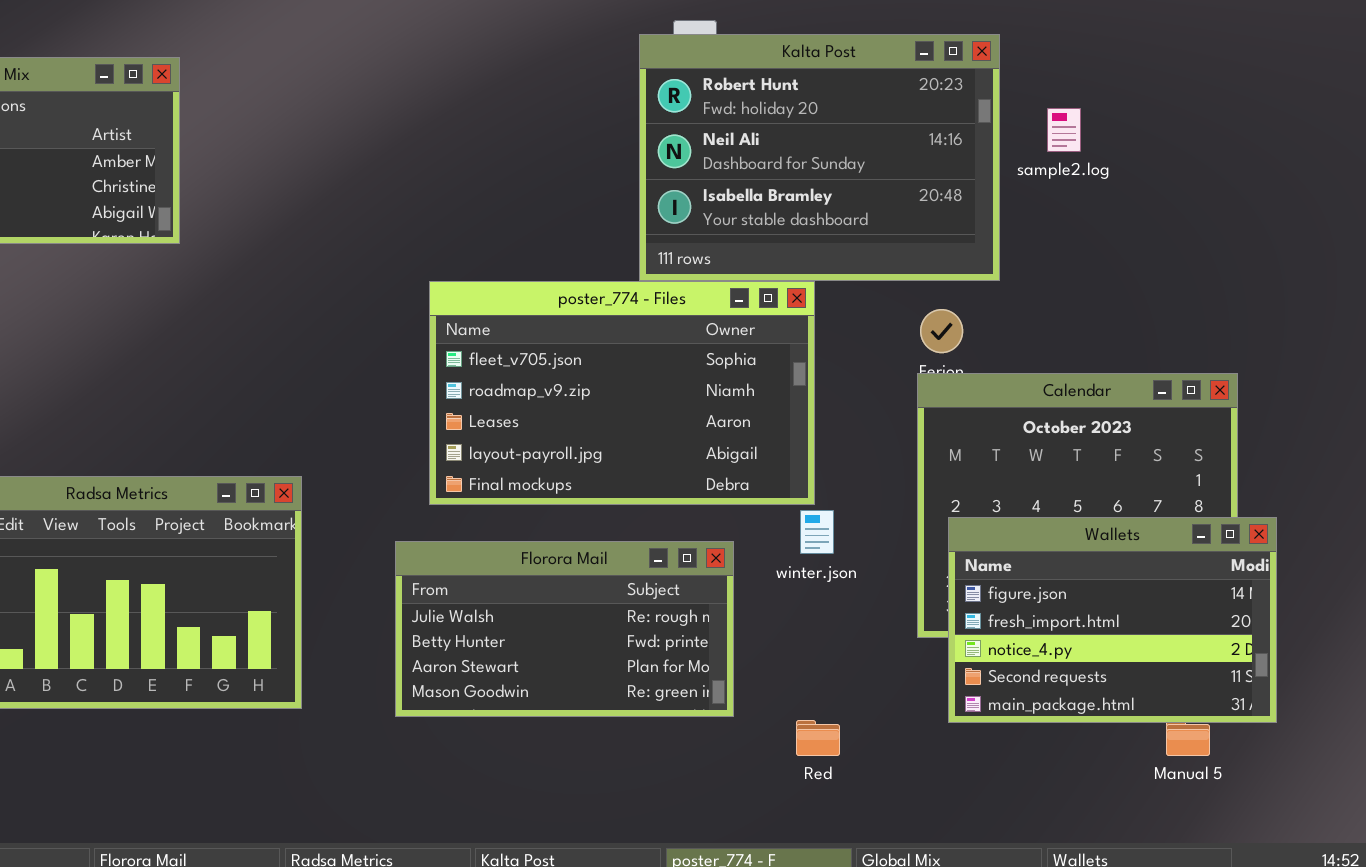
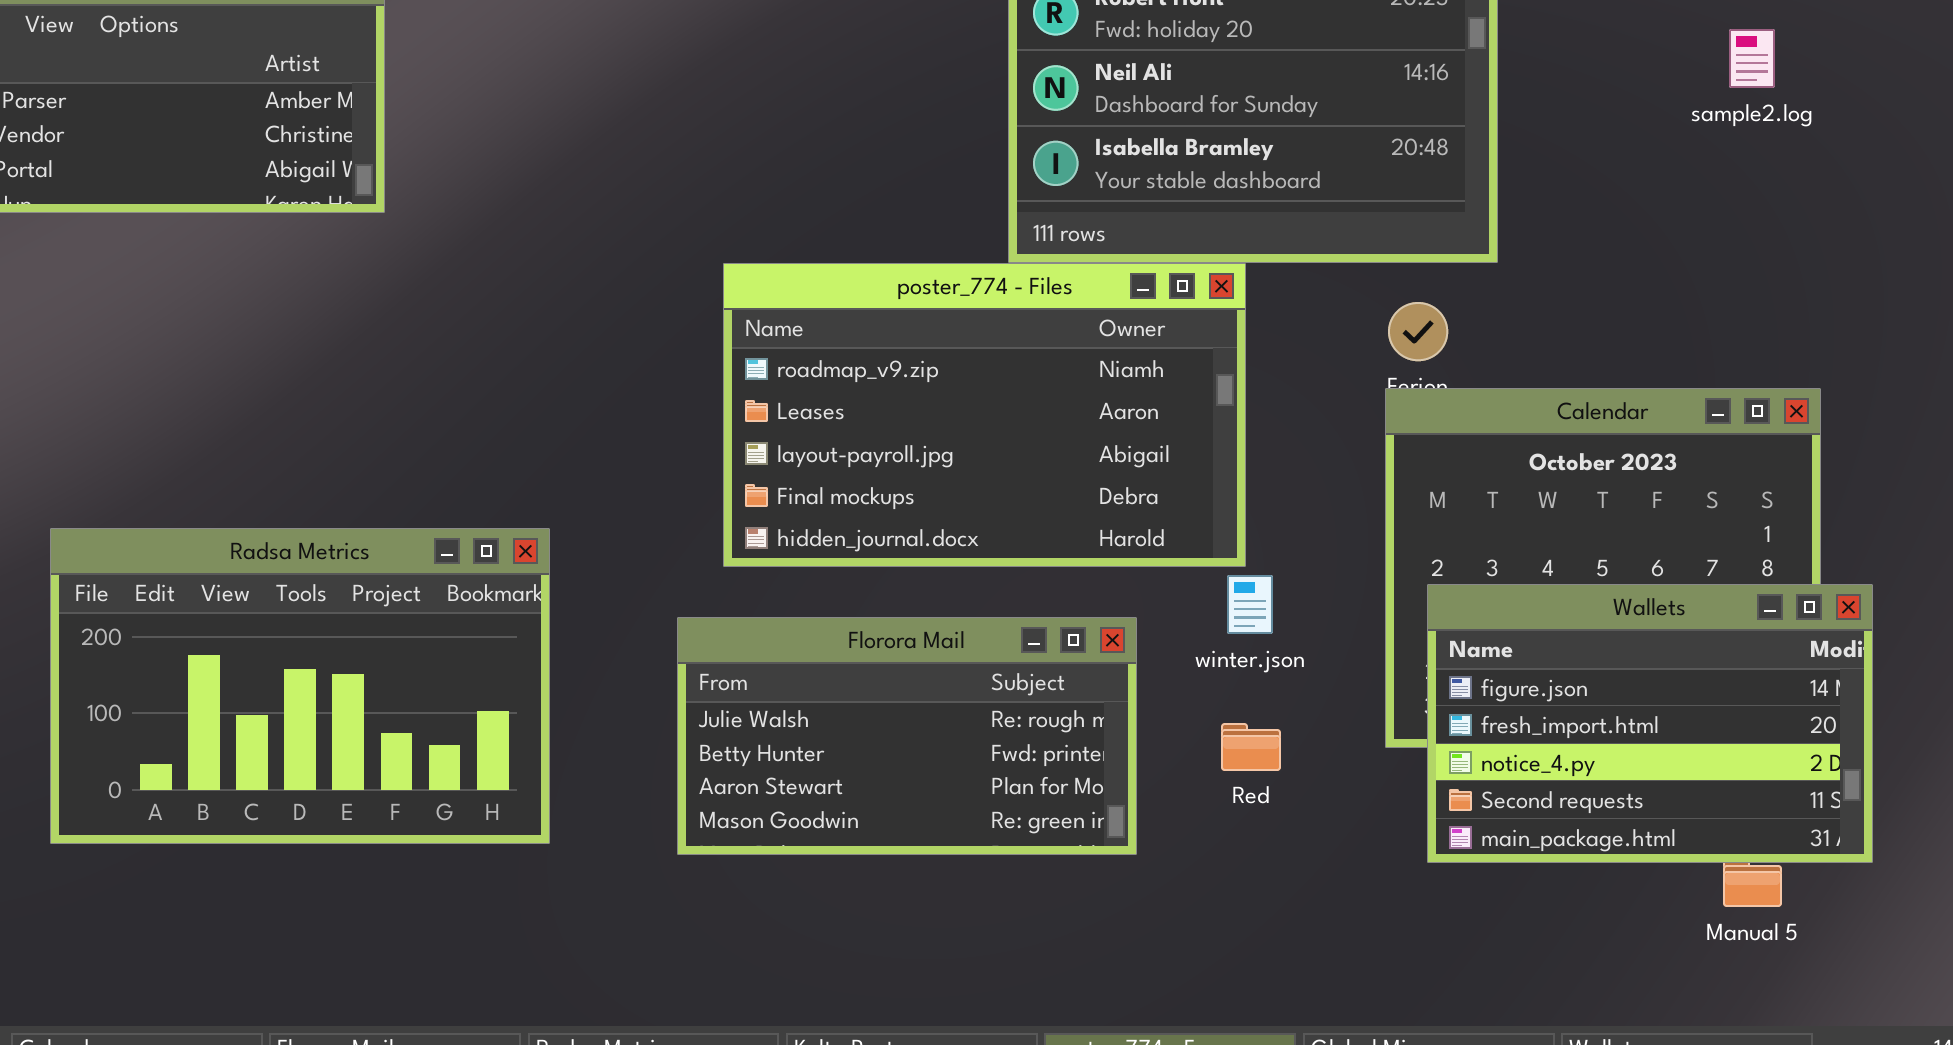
sample2.log: [1047,108,1081,152] -> [1729,29,1775,88], moved
poster_774 - Files: [429,281,815,505] -> [723,263,1246,567], scrolled down 1 row
Red: [796,720,840,756] -> [1221,723,1281,771], moved

